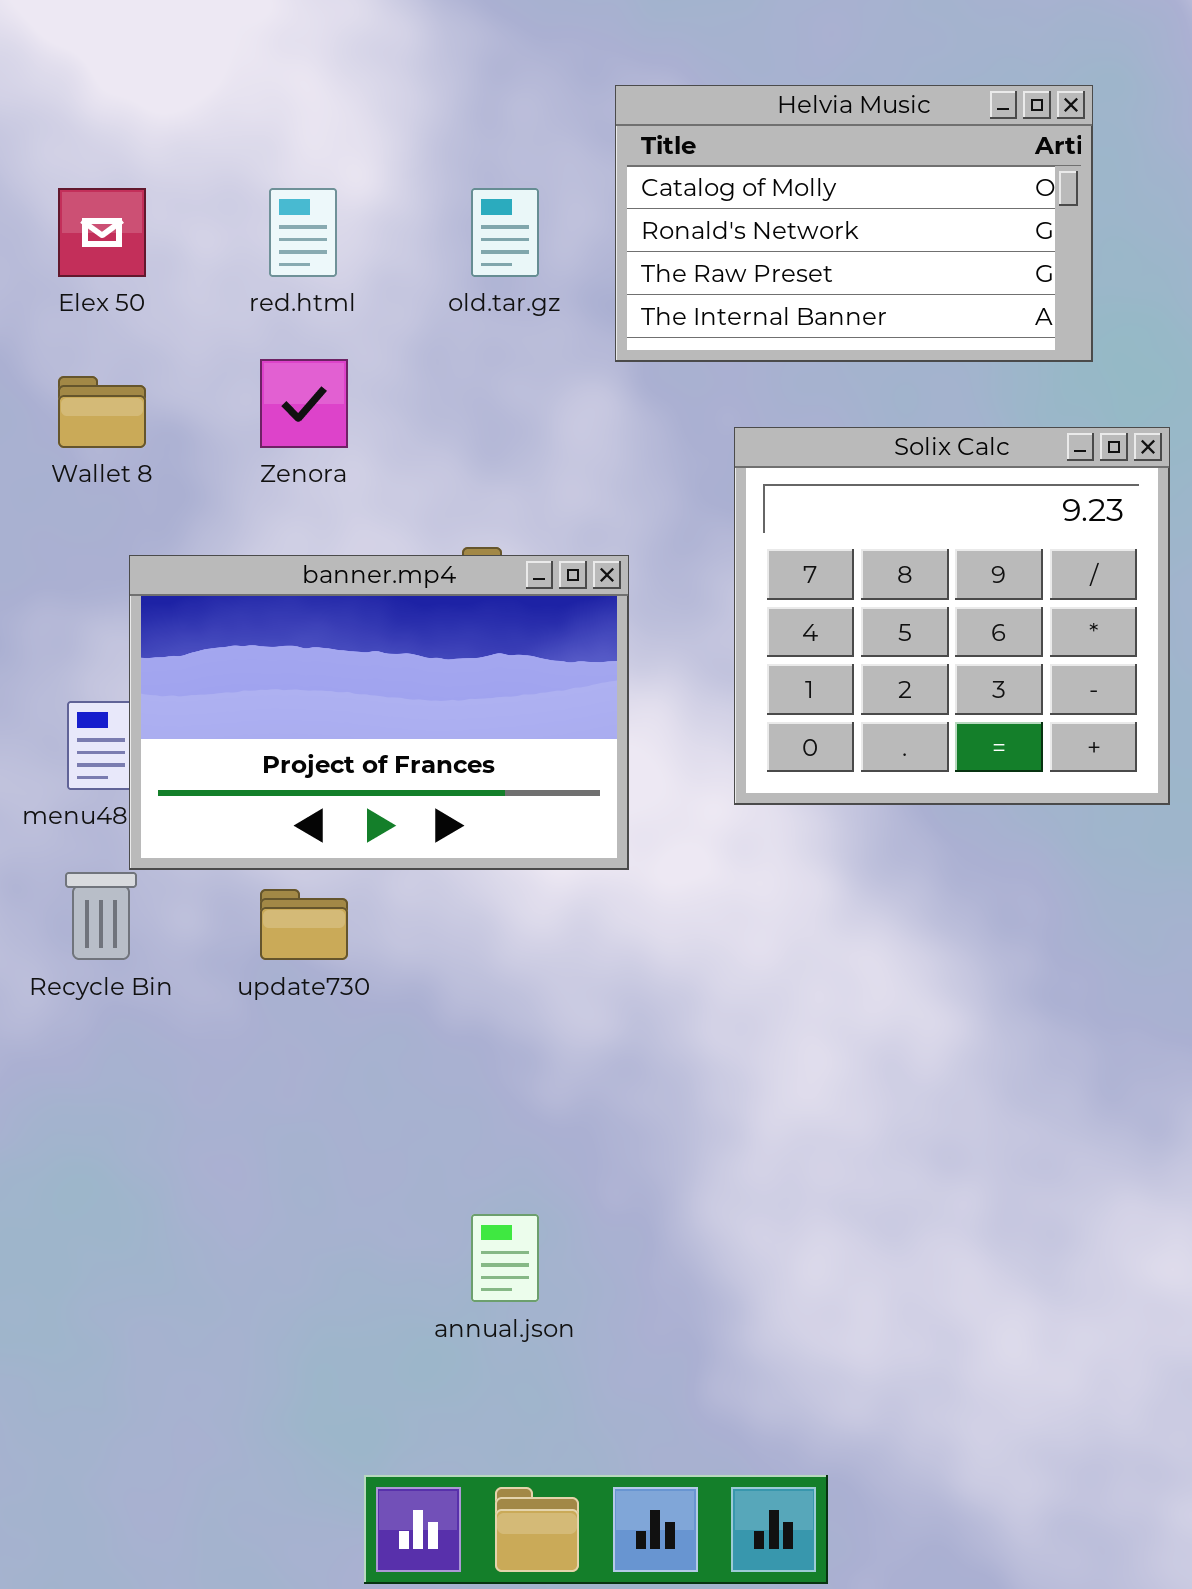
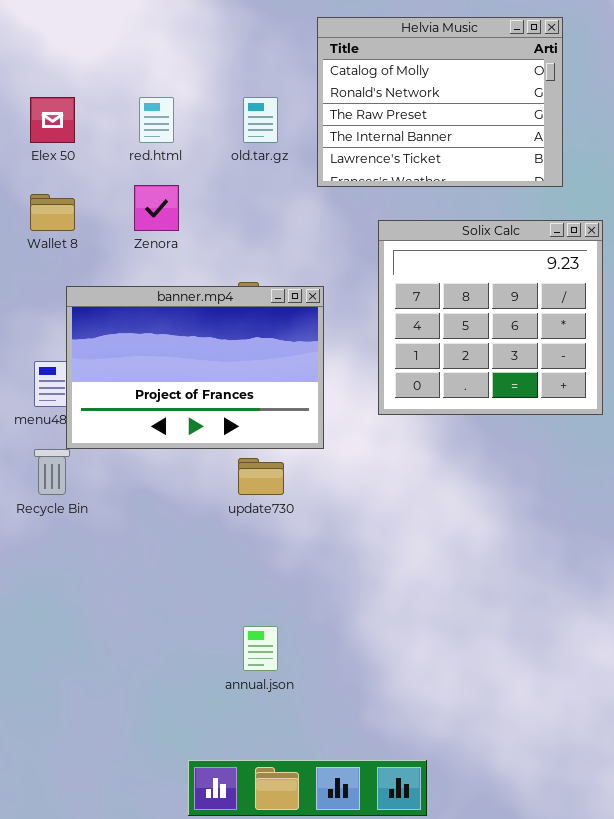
Helvia Music: [615,85,1093,362] -> [317,17,563,187], resized
update730: [260,889,348,960] -> [238,458,284,495], moved

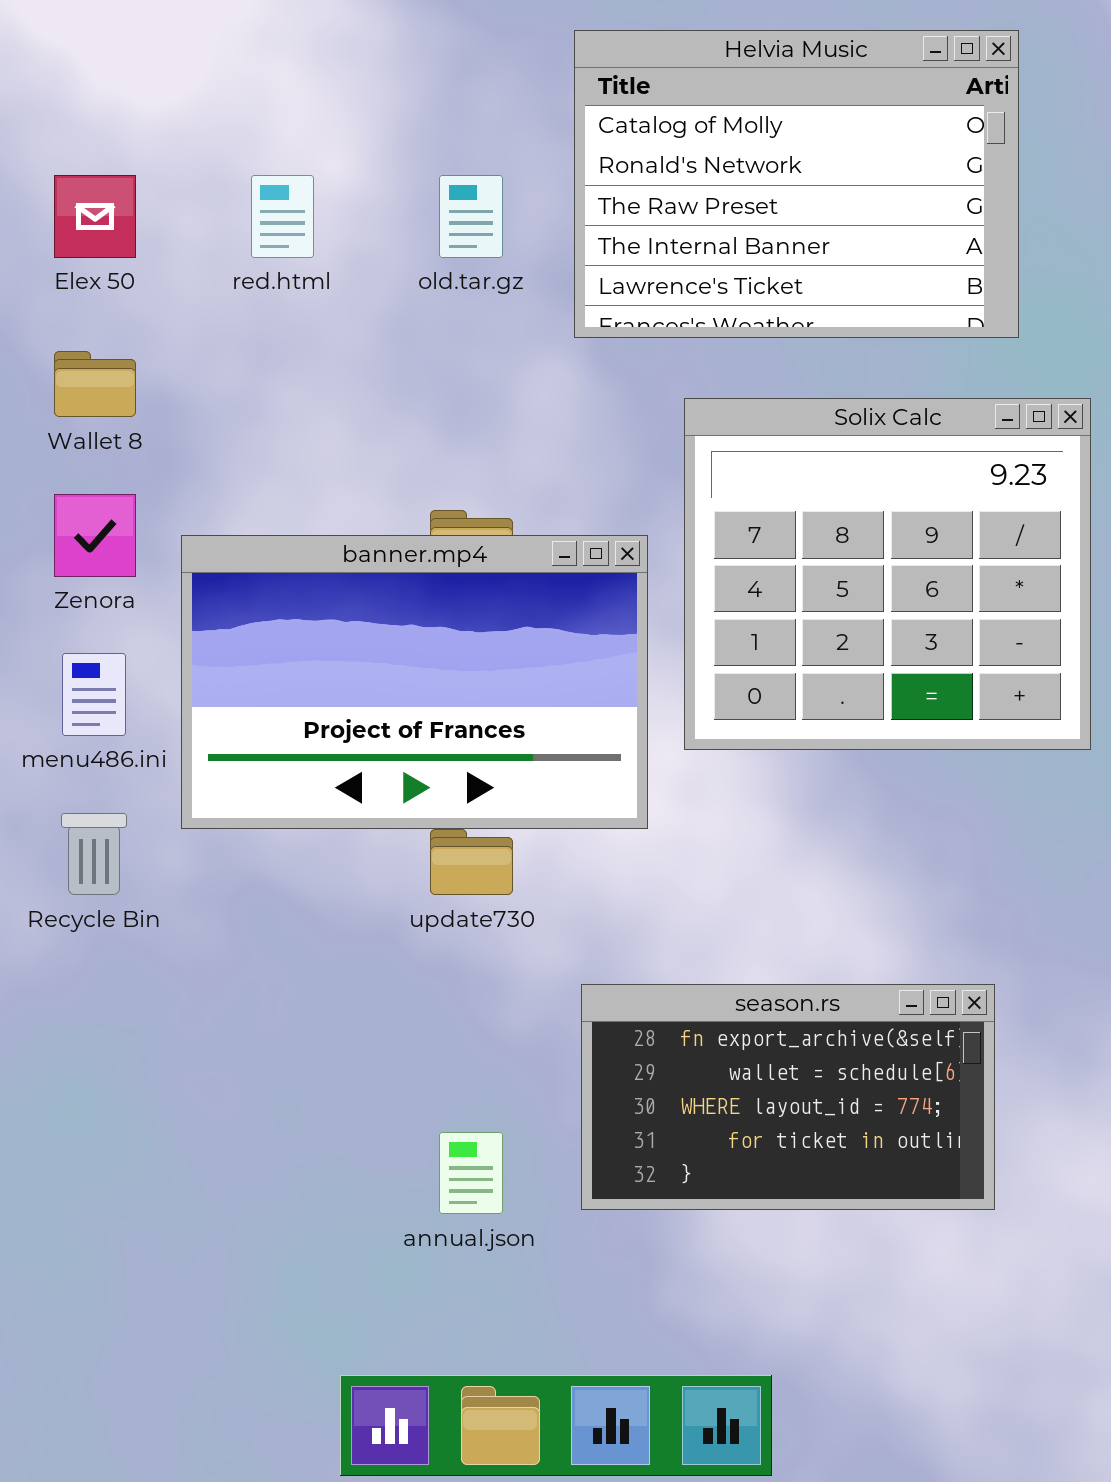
Zenora: [134,185,179,231] -> [54,494,136,577], moved
banner.mp4: [66,286,324,449] -> [181,535,648,829], moved
season.rs: none -> [581,984,995,1210], opened

